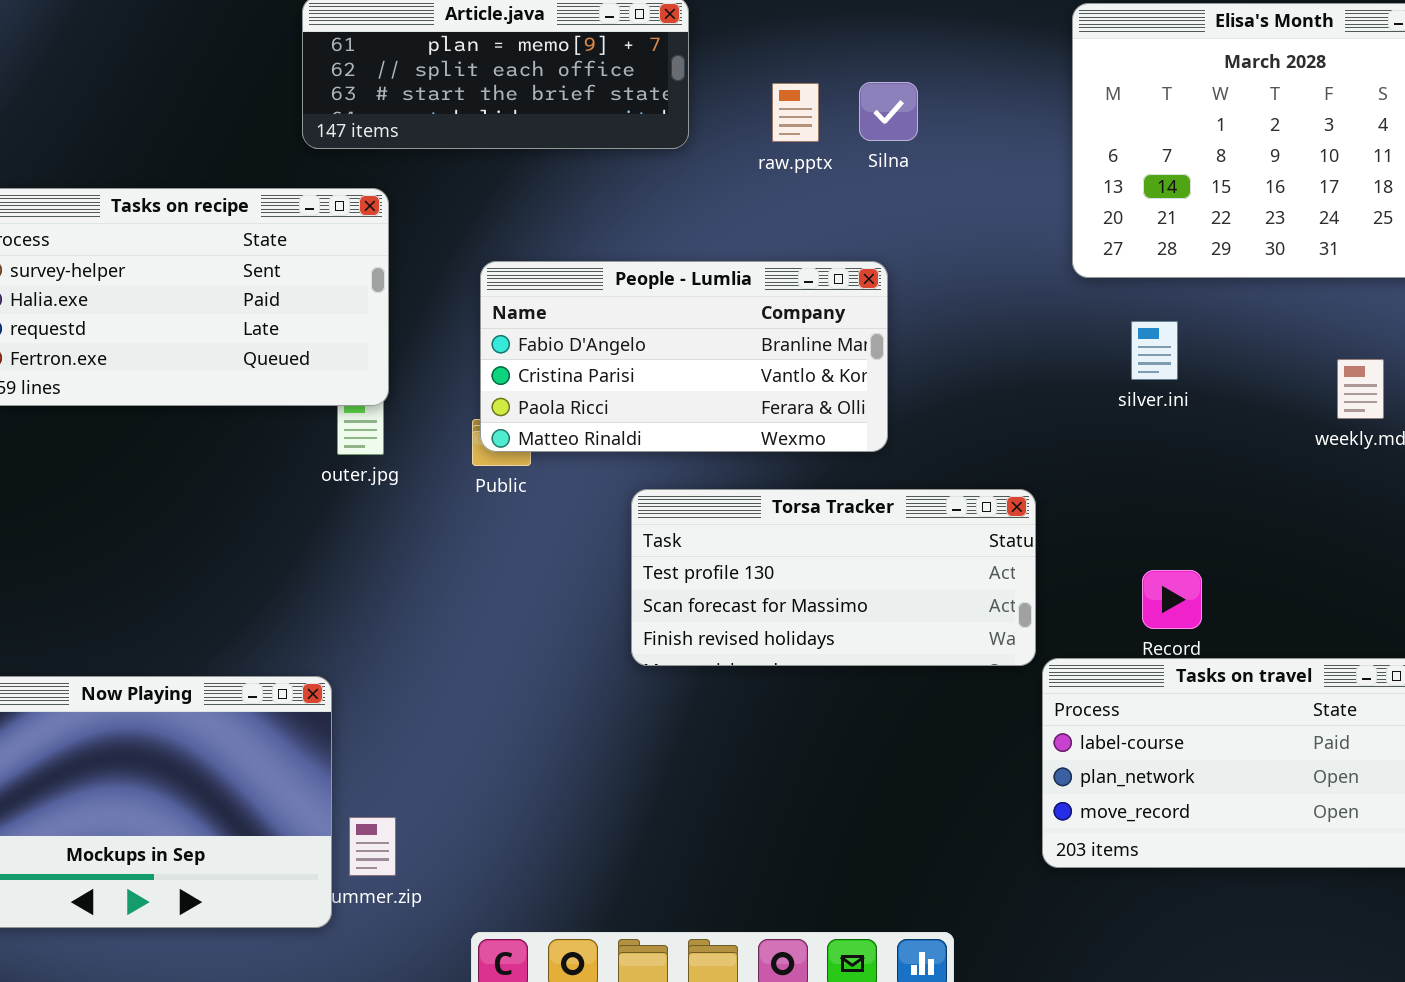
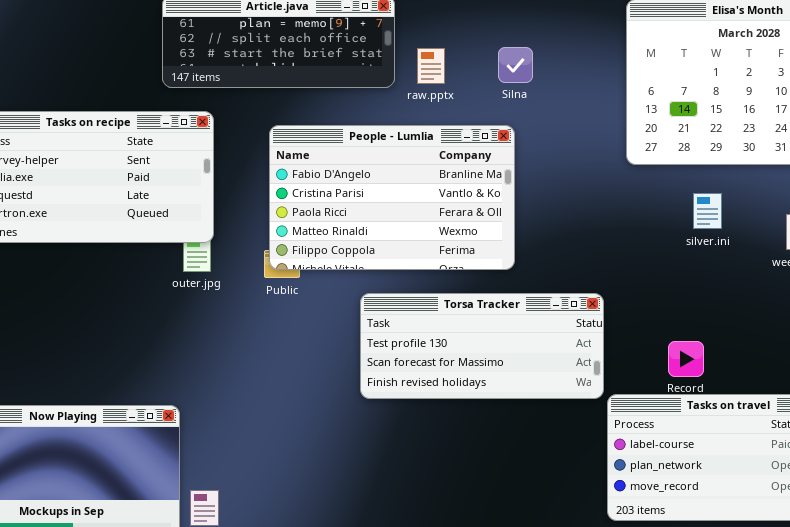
raw.pptx: [772,83,819,142] -> [417,48,445,84], moved
People - Lumlia: [480,261,888,452] -> [269,125,515,270], resized
silver.ini: [1131,321,1178,380] -> [693,193,722,229], moved

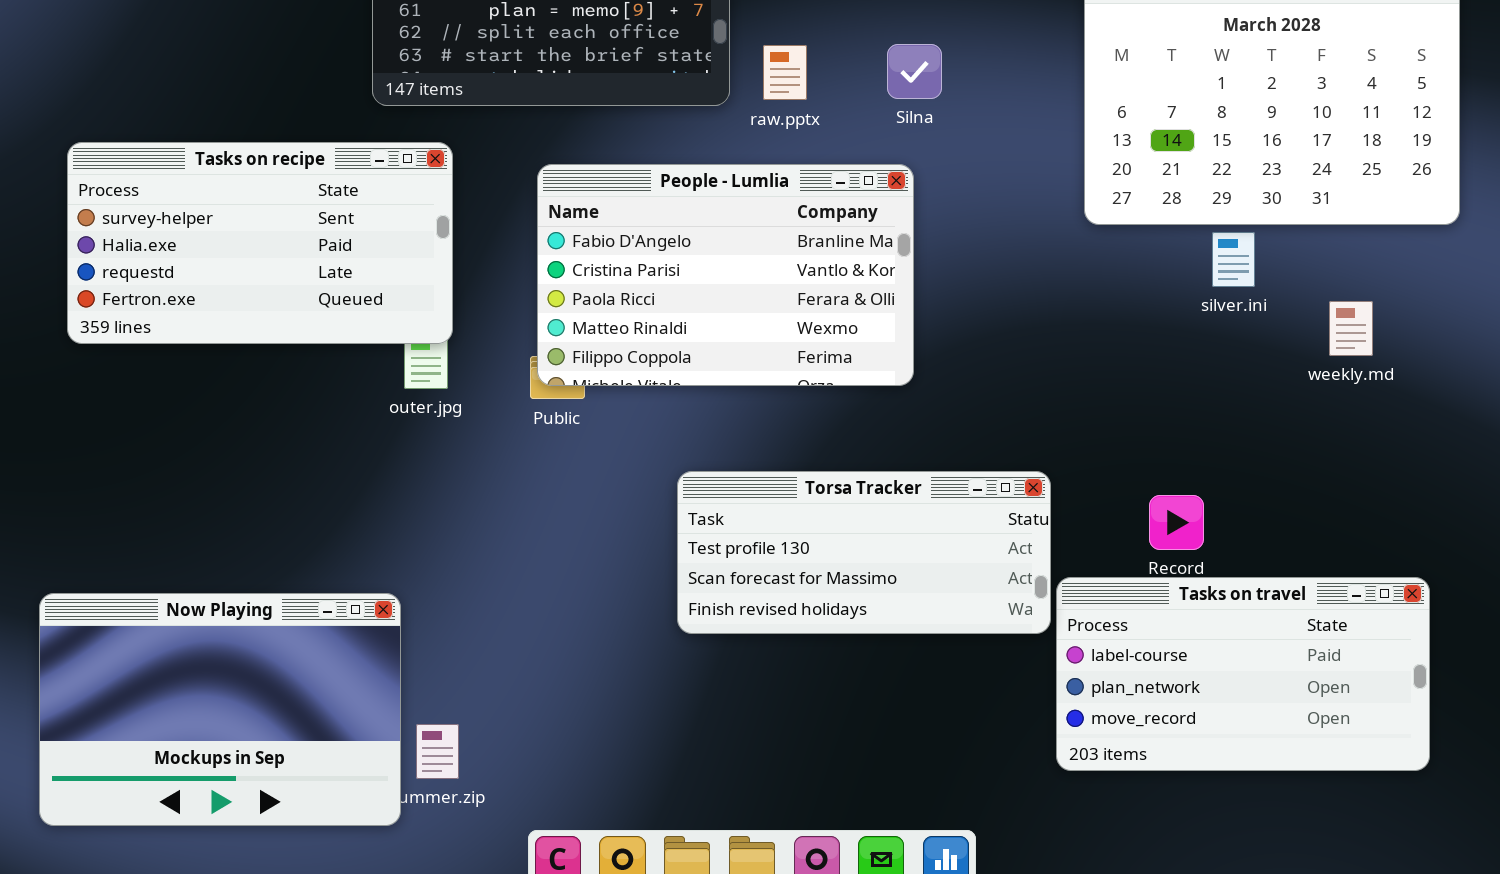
silver.ini: [693,193,722,229] -> [1212,232,1255,287], moved
Torsa Tracker: [360,293,604,399] -> [677,471,1051,634], moved

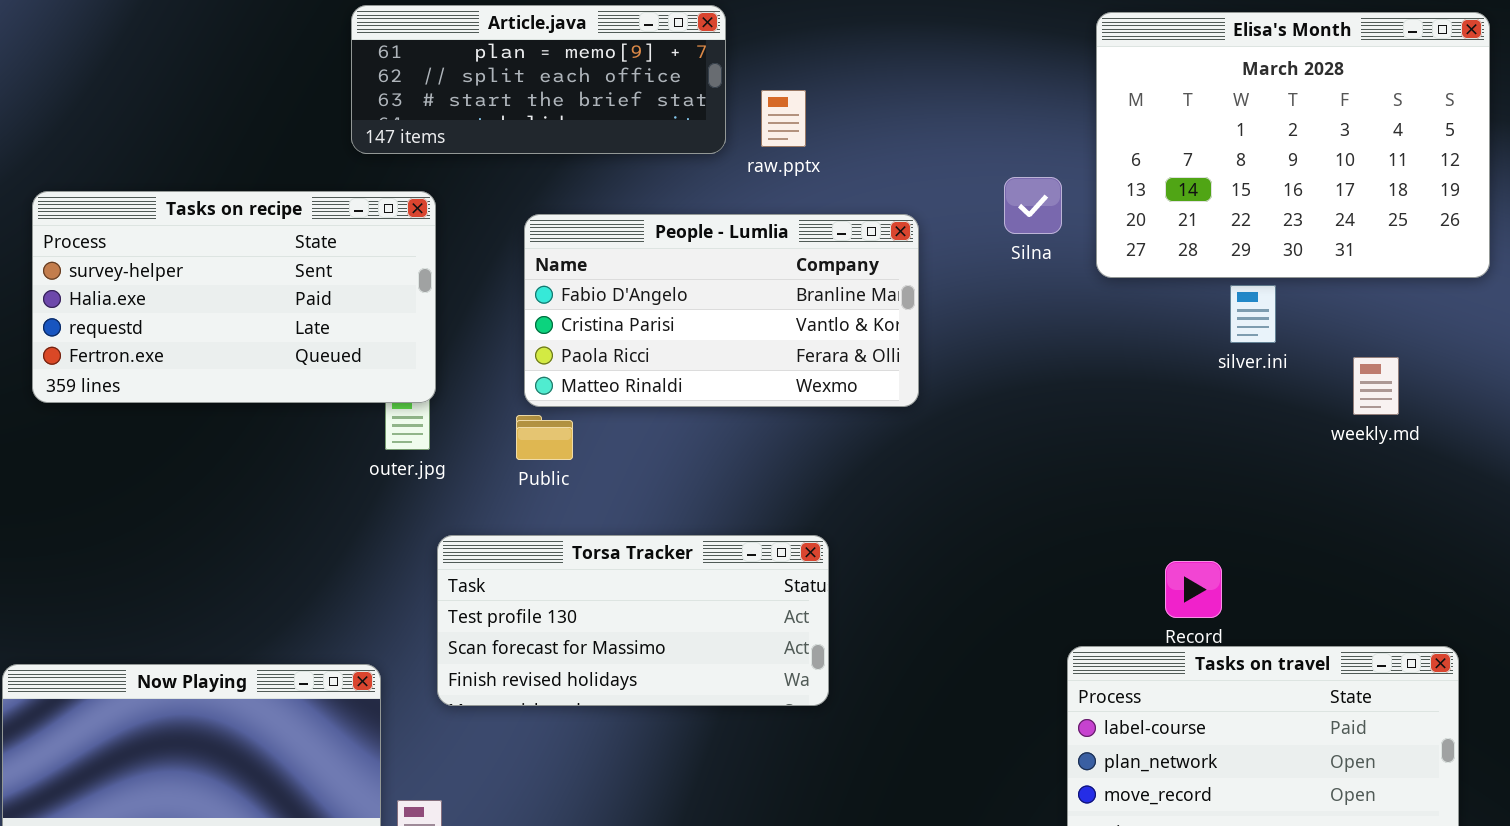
Silna: [887,44,942,99] -> [1004,177,1062,234], moved
People - Lumlia: [537,164,914,386] -> [524,214,919,407], resized
Torsa Tracker: [677,471,1051,634] -> [437,535,829,706], moved

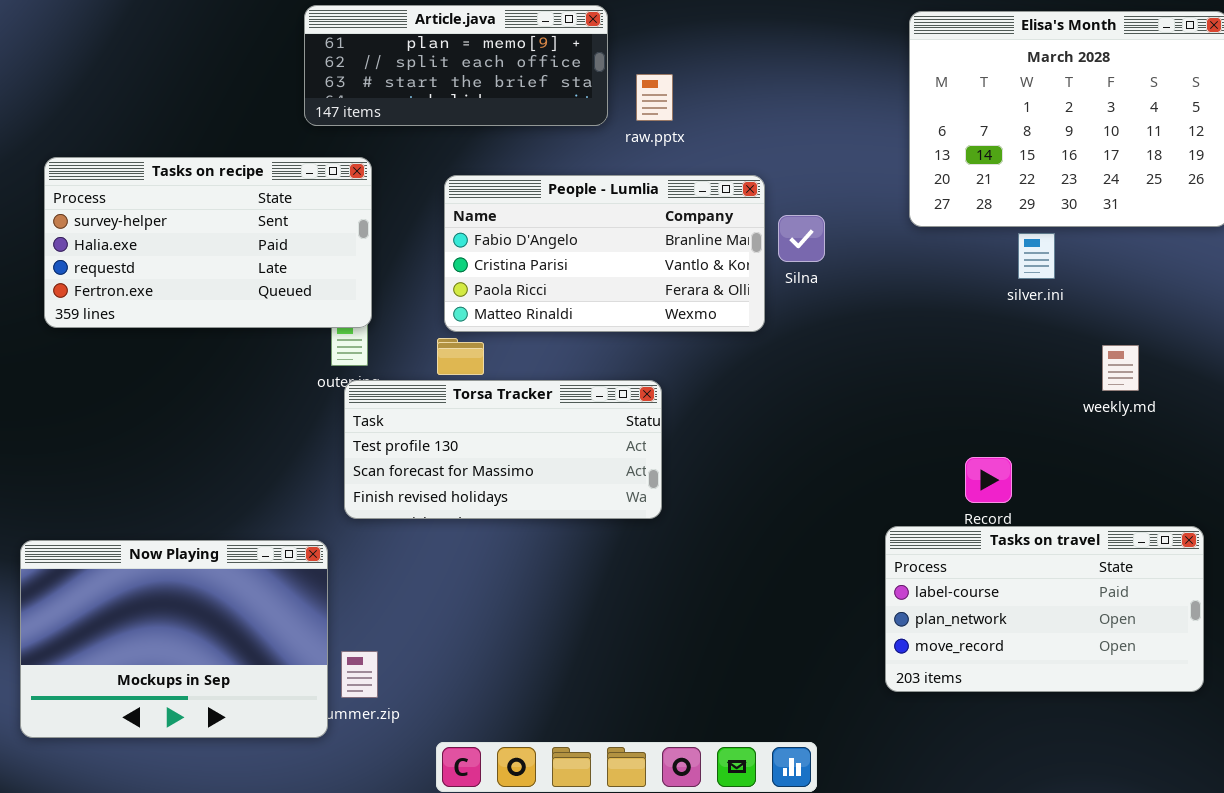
Silna: [1004,177,1062,234] -> [778,215,825,262], moved
weekly.md: [1353,357,1399,415] -> [1102,345,1139,391], moved
Torsa Tracker: [437,535,829,706] -> [344,380,662,519], moved

